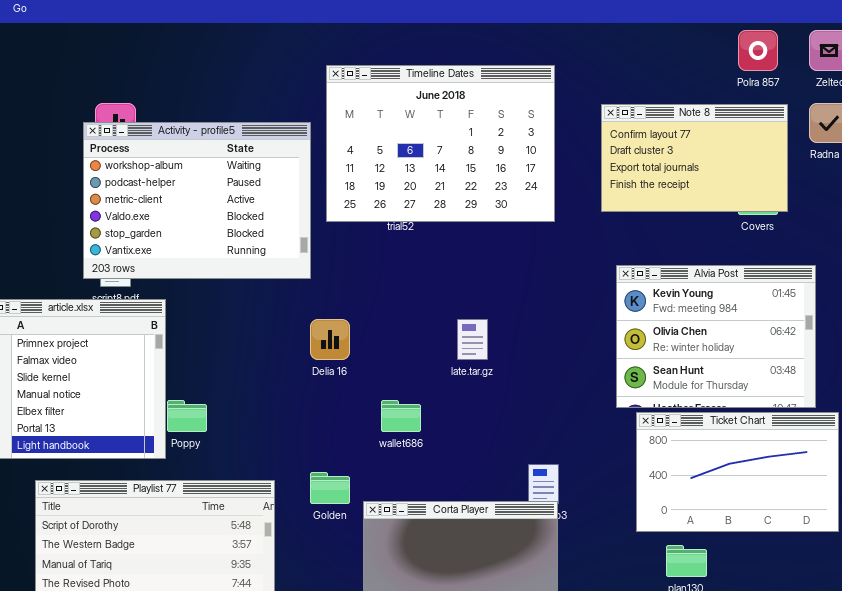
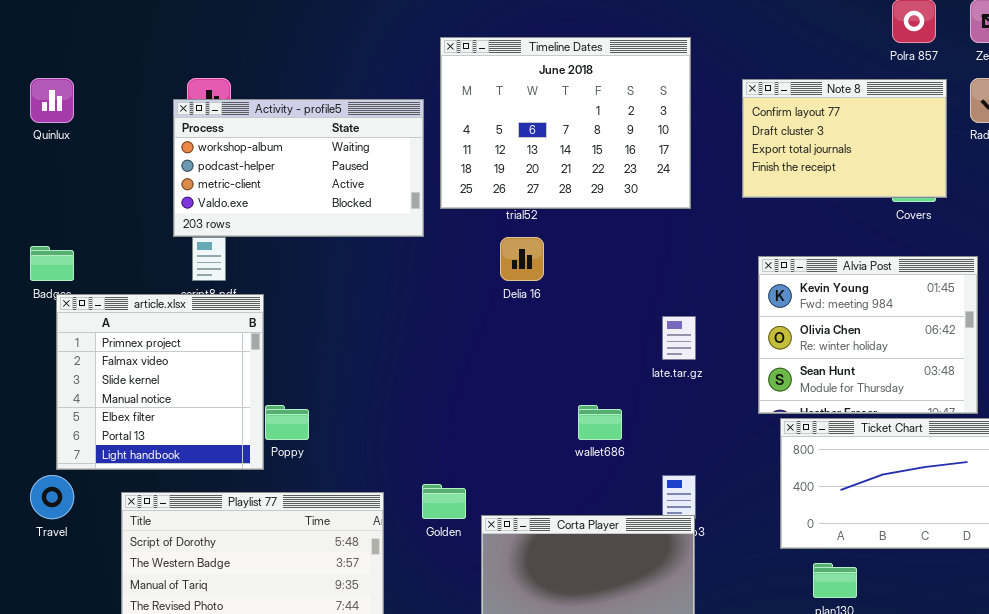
Activity - profile5: [83,122,311,279] -> [173,99,424,237], resized
Delia 16: [310,319,350,360] -> [500,237,544,281], moved
late.tar.gz: [457,319,488,360] -> [662,316,696,360], moved
wallet686: [381,400,421,432] -> [578,405,622,440], moved

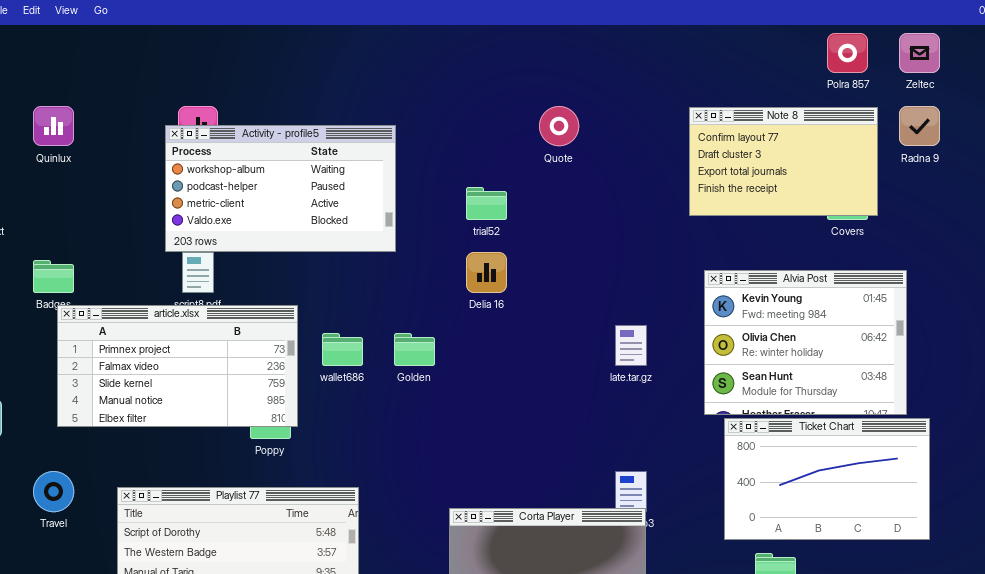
Timeline Dates: [440,37,691,209] -> none, closed
article.xlsx: [56,294,264,470] -> [57,305,298,427], resized
wallet686: [578,405,622,440] -> [322,333,363,366], moved
Golden: [422,484,466,519] -> [394,333,435,366], moved

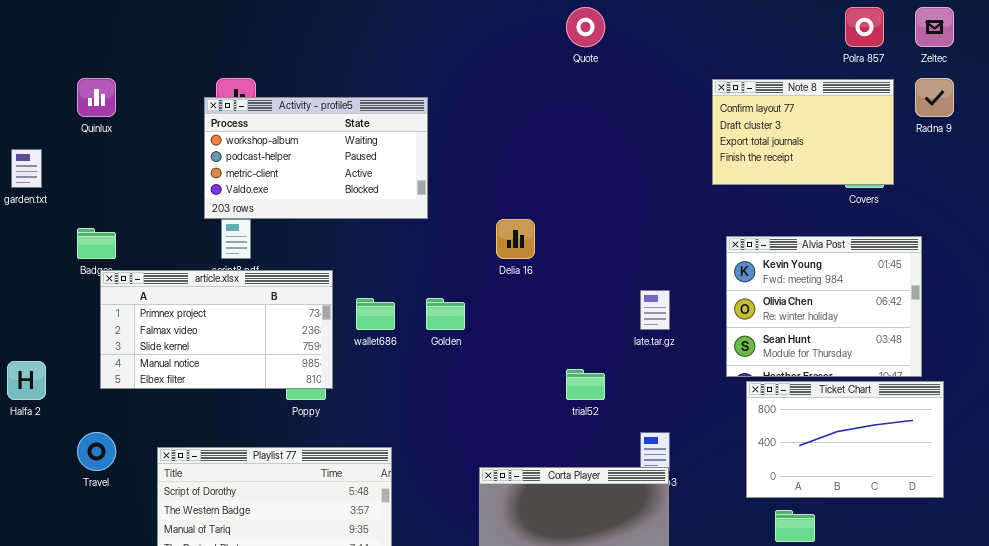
Quote: [539,106,579,146] -> [566,7,605,47], moved
trial52: [466,187,507,220] -> [566,369,605,400], moved

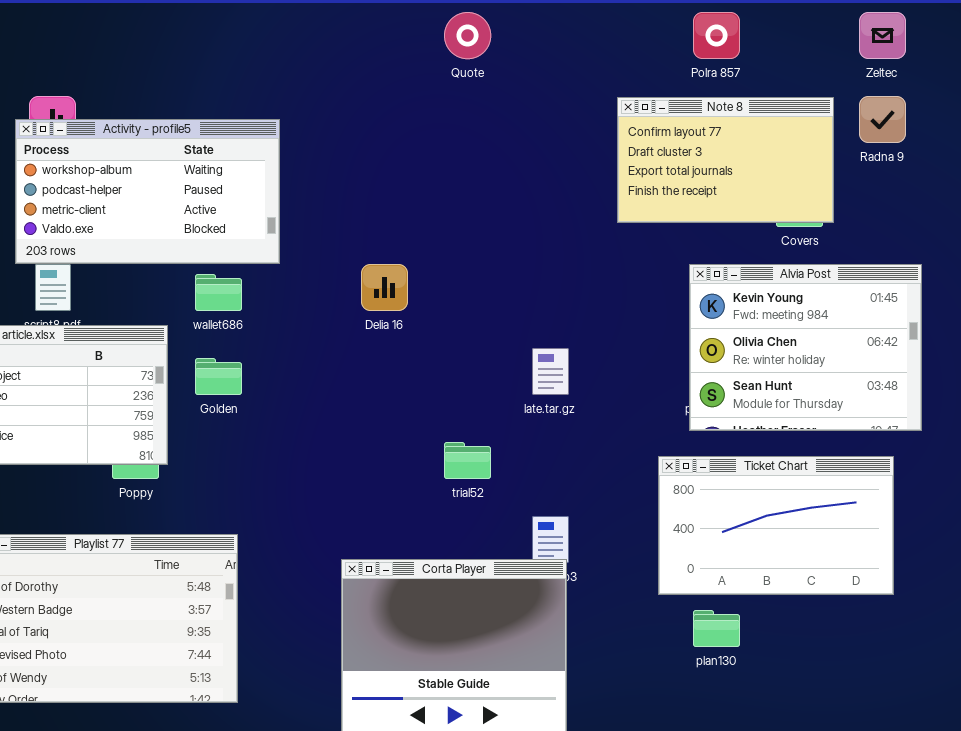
Polra 857: [845,7,884,47] -> [693,12,740,59], moved
Alvia Post: [726,236,922,377] -> [689,264,922,431], moved
wallet686: [356,298,395,330] -> [195,274,242,311], moved
Golden: [426,298,465,330] -> [195,358,242,395], moved

